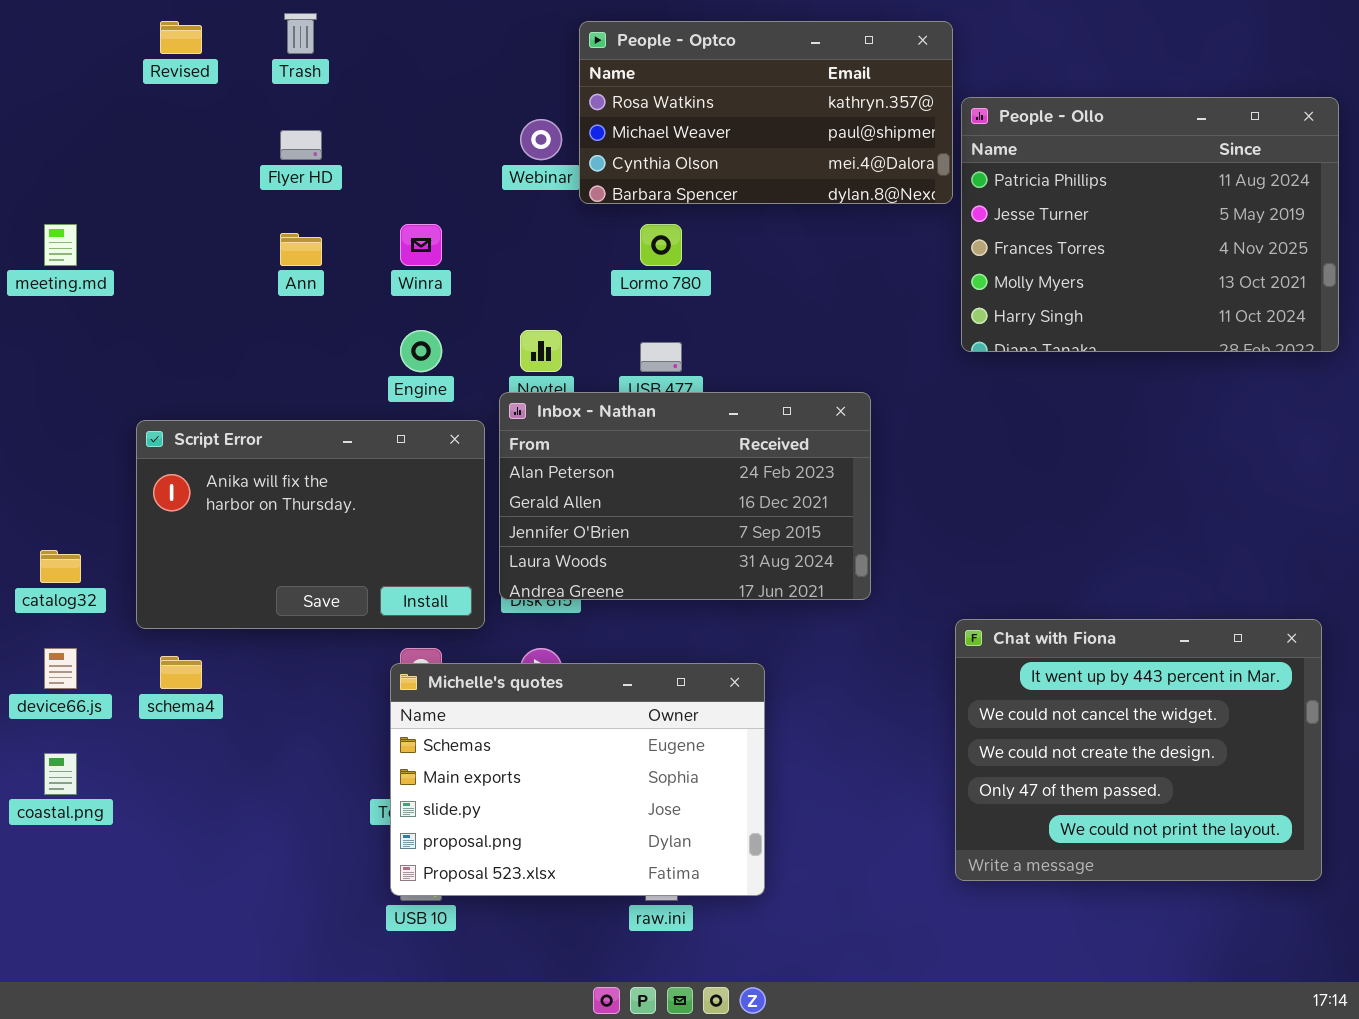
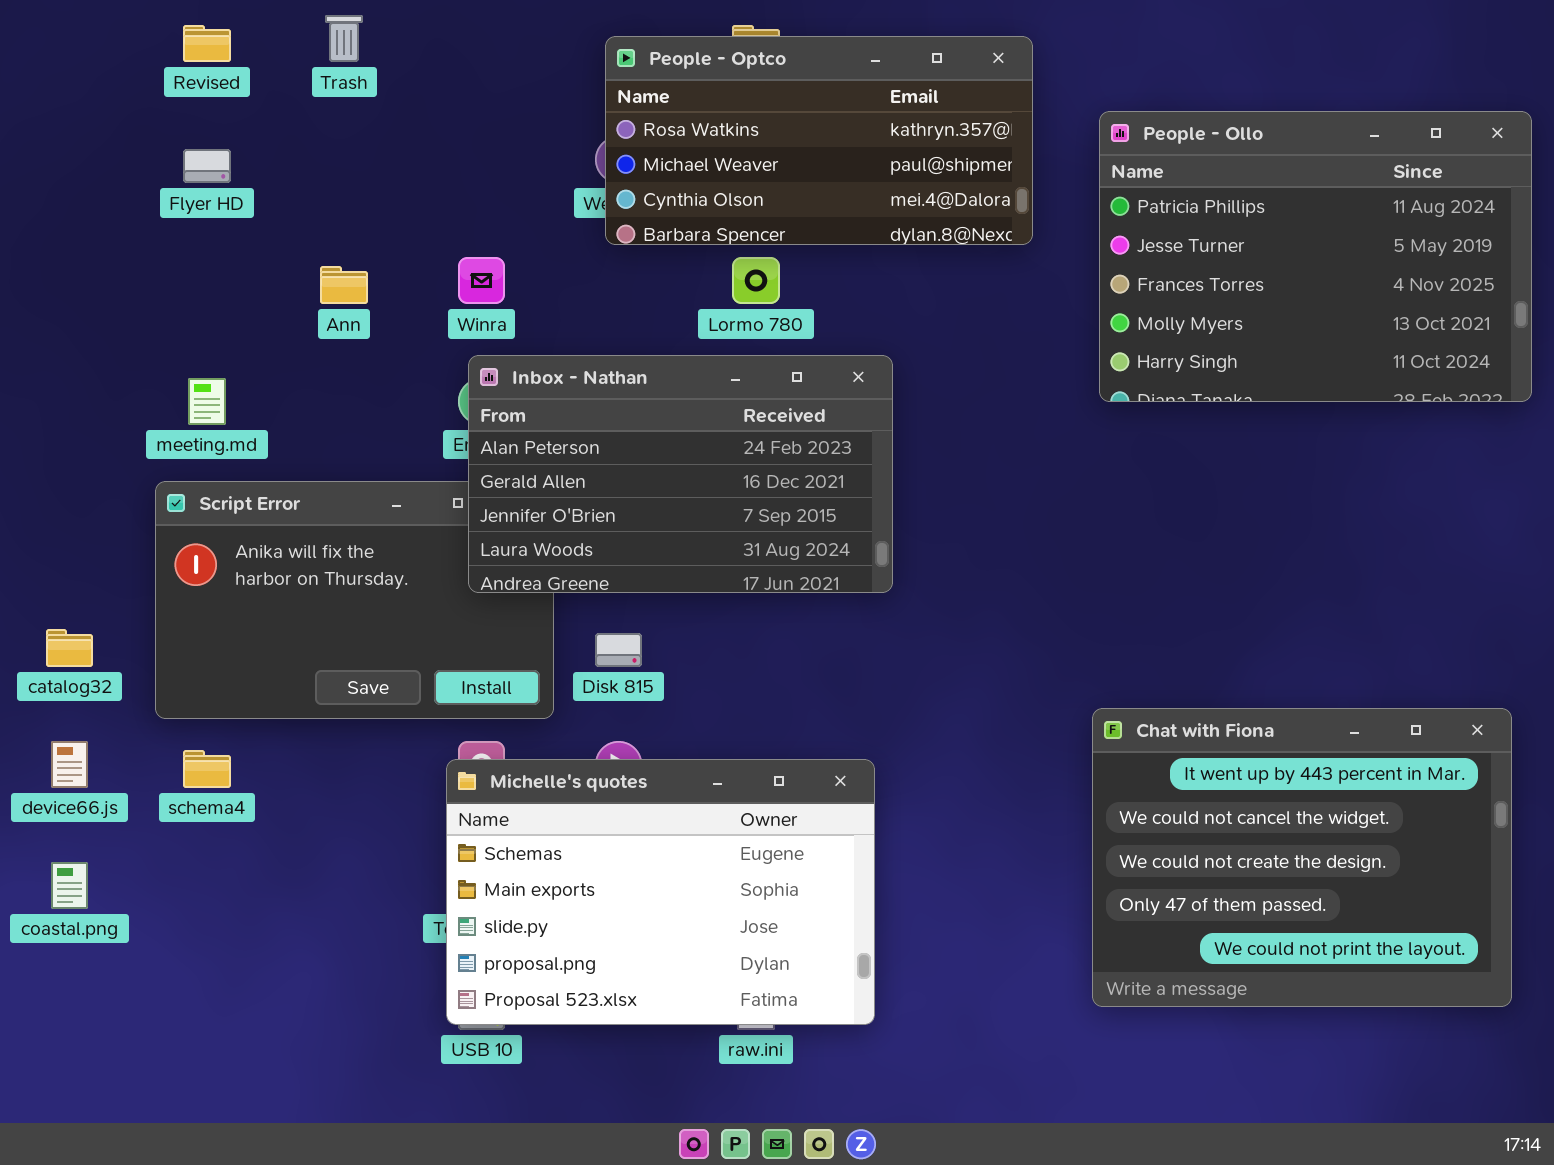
People - Optco: [579,21,953,204] -> [605,36,1033,245], moved
Flyer HD: [280,130,322,160] -> [183,149,231,183], moved
meeting.md: [44,224,77,266] -> [188,378,226,425], moved
Inbox - Nathan: [499,392,871,600] -> [468,355,893,593], moved

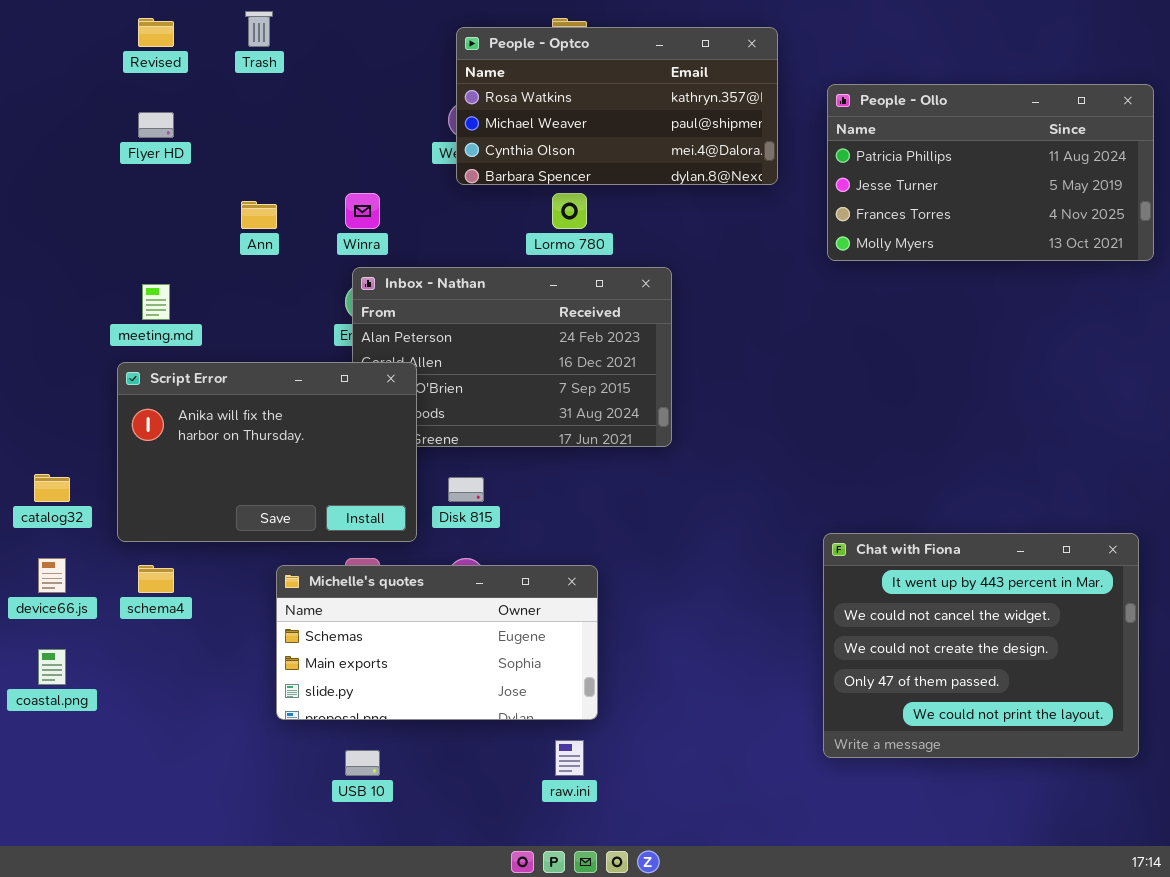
People - Ollo: [1099,111,1532,402] -> [827,84,1154,261], resized
Script Error: [155,481,554,719] -> [117,362,417,542], raised
Michelle's quotes: [446,759,875,1025] -> [276,565,598,720], moved, resized

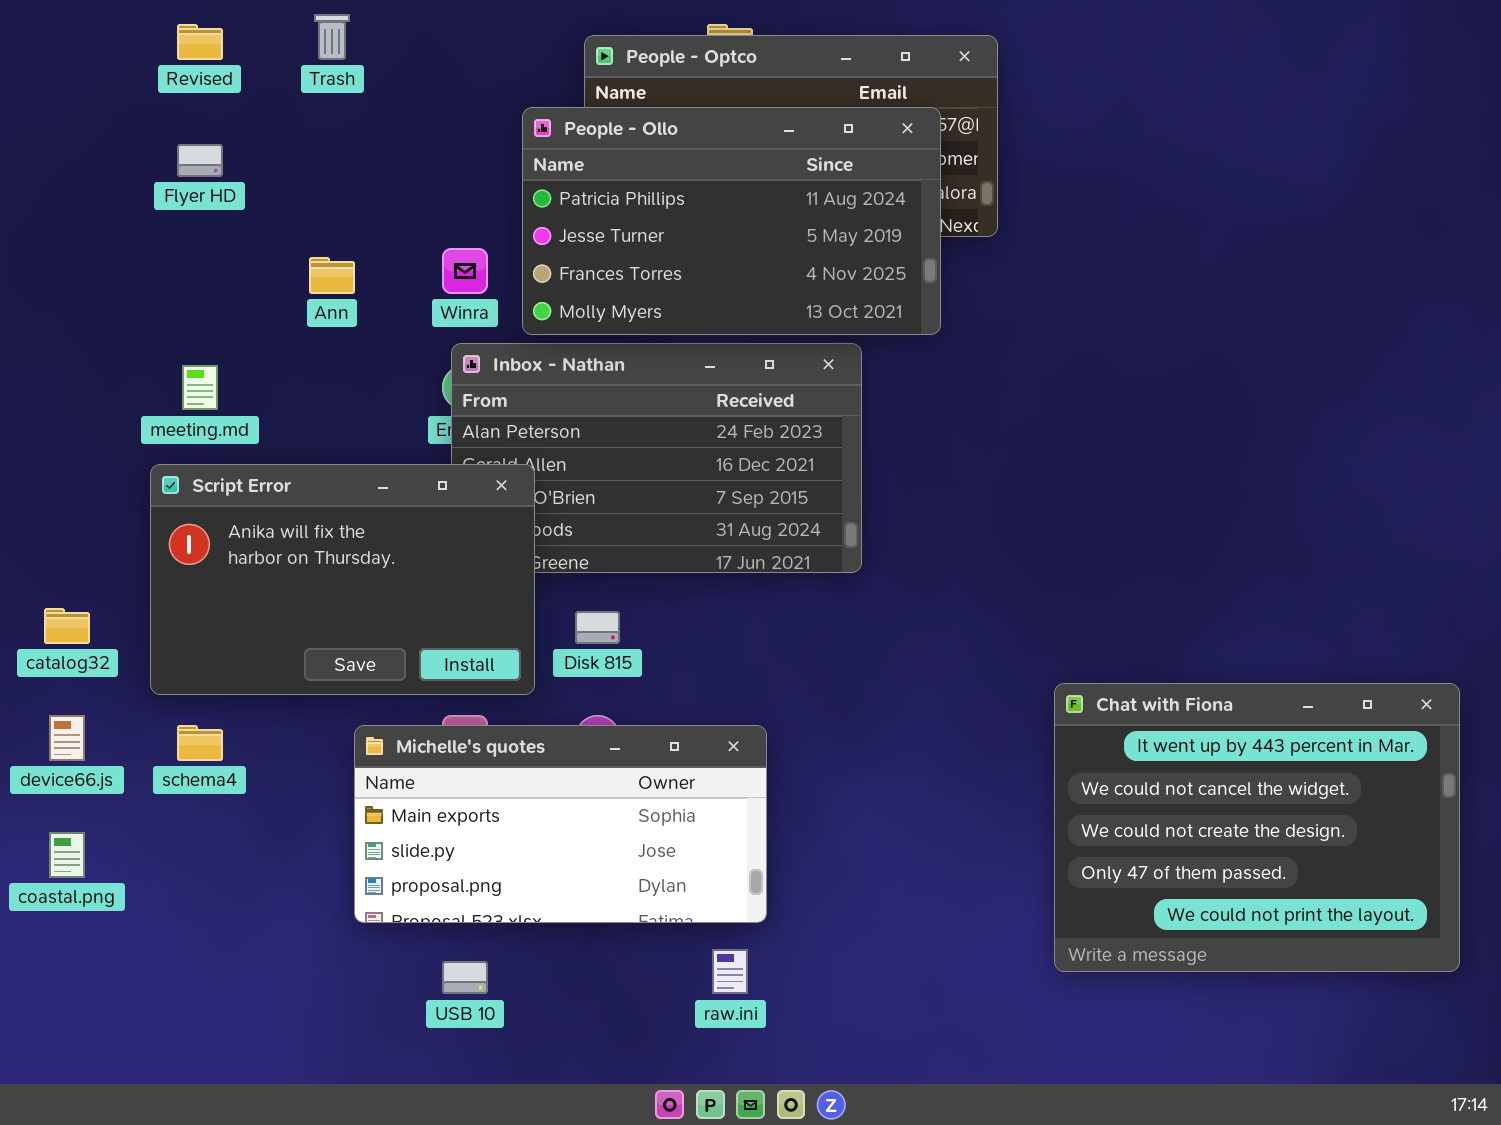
People - Ollo: [827,84,1154,261] -> [522,107,941,335], moved
Michelle's quotes: [276,565,598,720] -> [354,725,767,923], scrolled down 1 row

